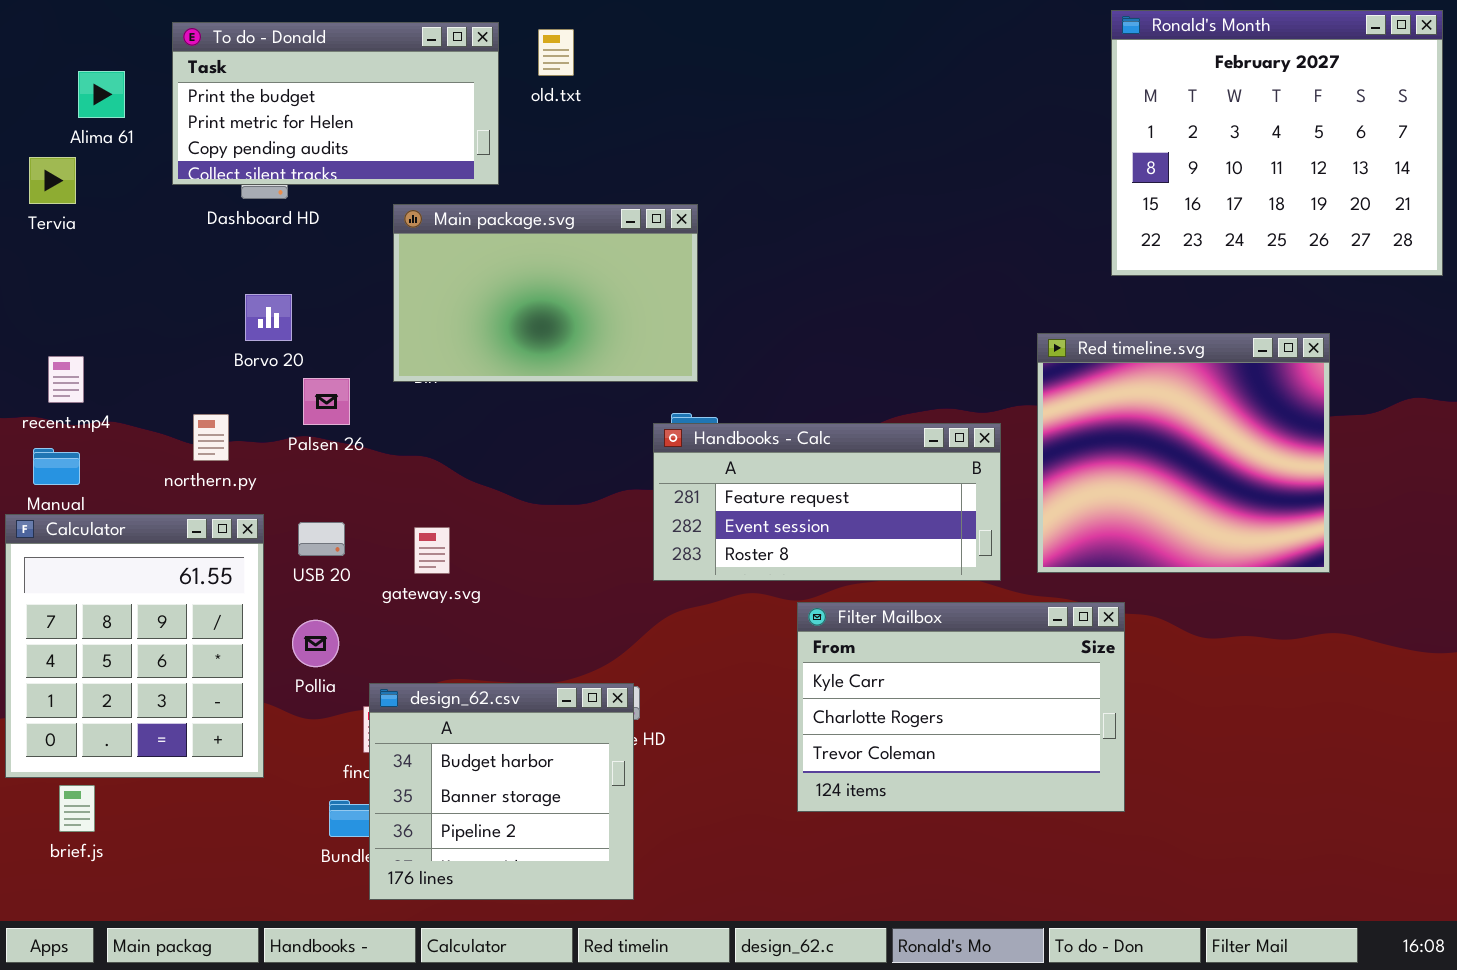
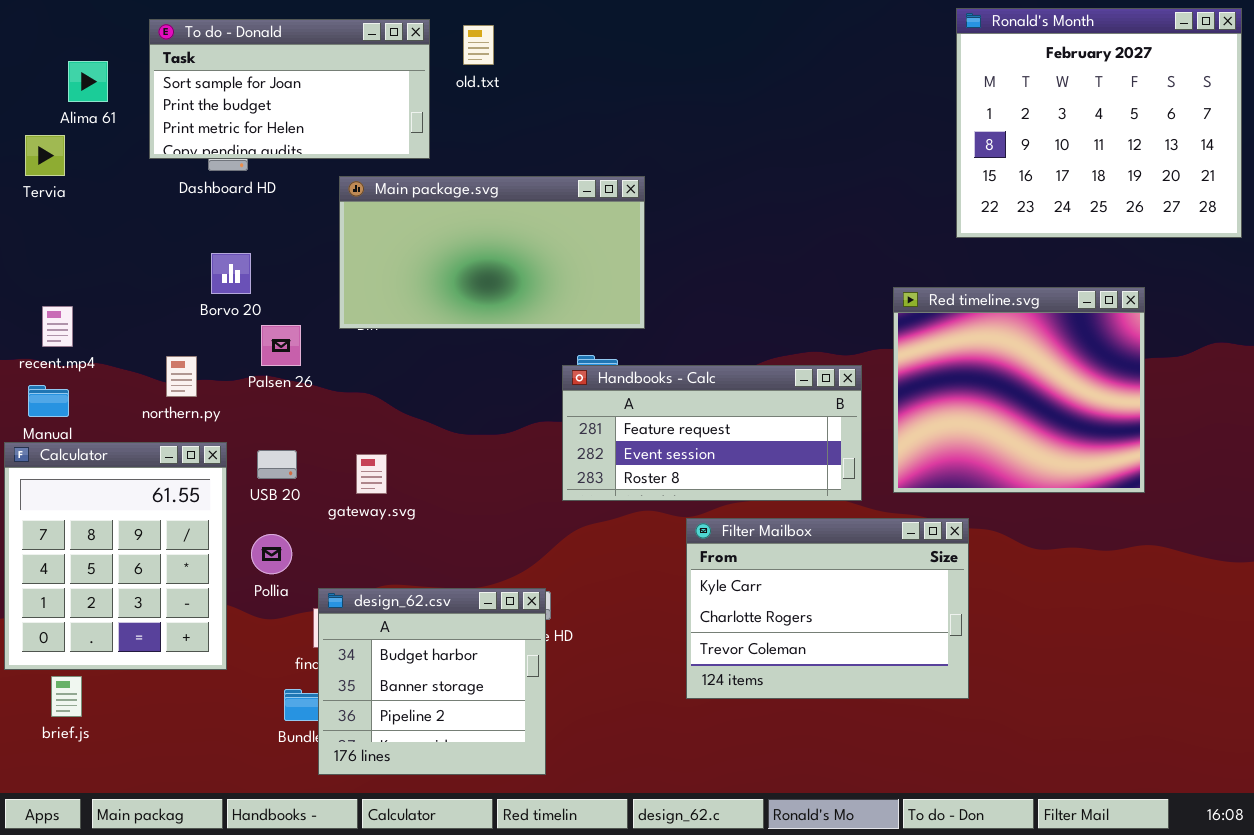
To do - Donald: [172,22,499,185] -> [149,19,430,159], scrolled up 1 row
Main package.svg: [393,204,698,382] -> [339,176,645,329], resized

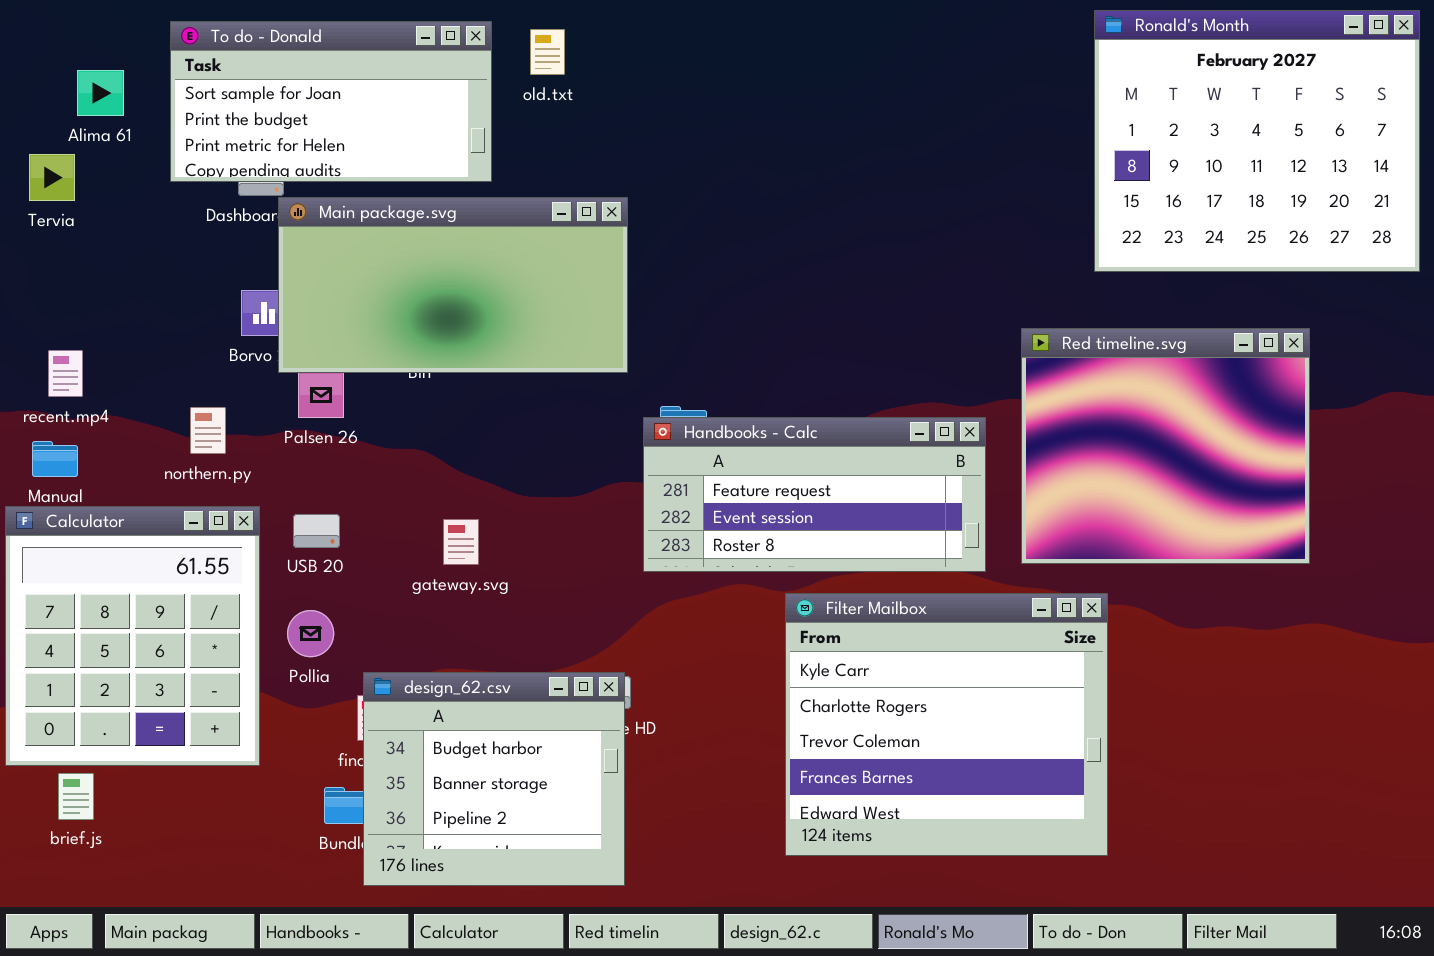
Main package.svg: [339,176,645,329] -> [278,197,628,373], moved
gateway.svg: [356,454,387,494] -> [443,519,479,565], moved
Filter Mailbox: [686,518,969,699] -> [785,593,1108,856], resized

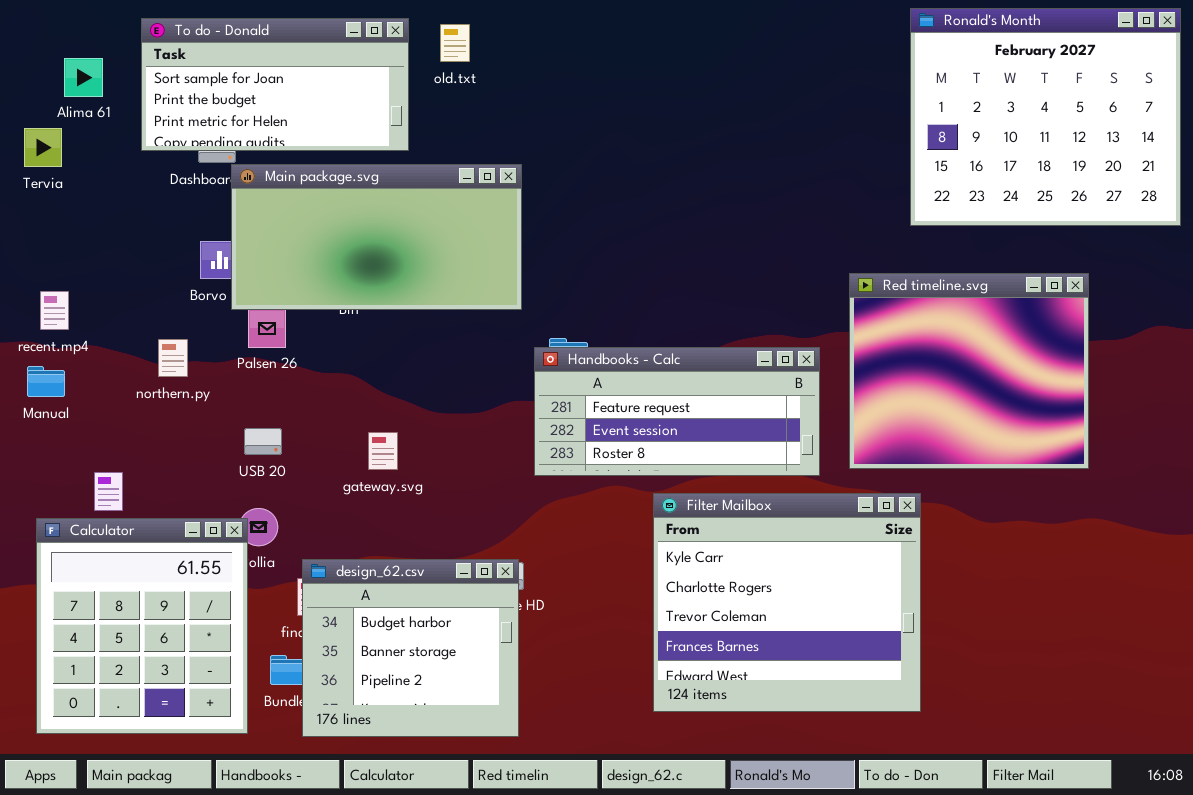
Calculator: [5,506,260,766] -> [36,518,248,734], moved

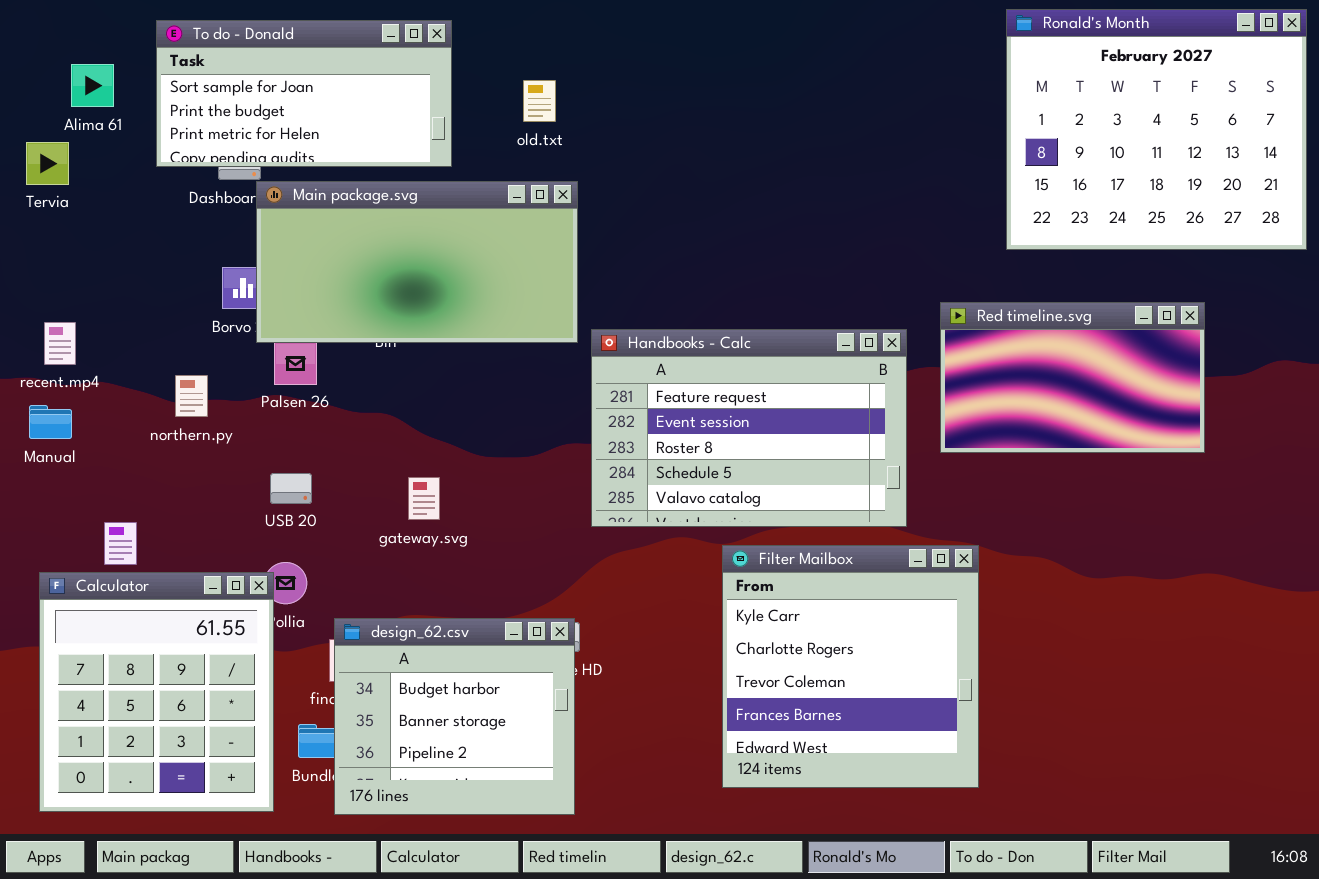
old.txt: [440,24,470,62] -> [523,80,556,122], moved
Red timeline.svg: [849,273,1089,469] -> [940,302,1205,453], resized
Handbooks - Calc: [534,347,820,476] -> [591,329,907,527], resized
Filter Mailbox: [653,493,921,712] -> [722,545,979,788], resized

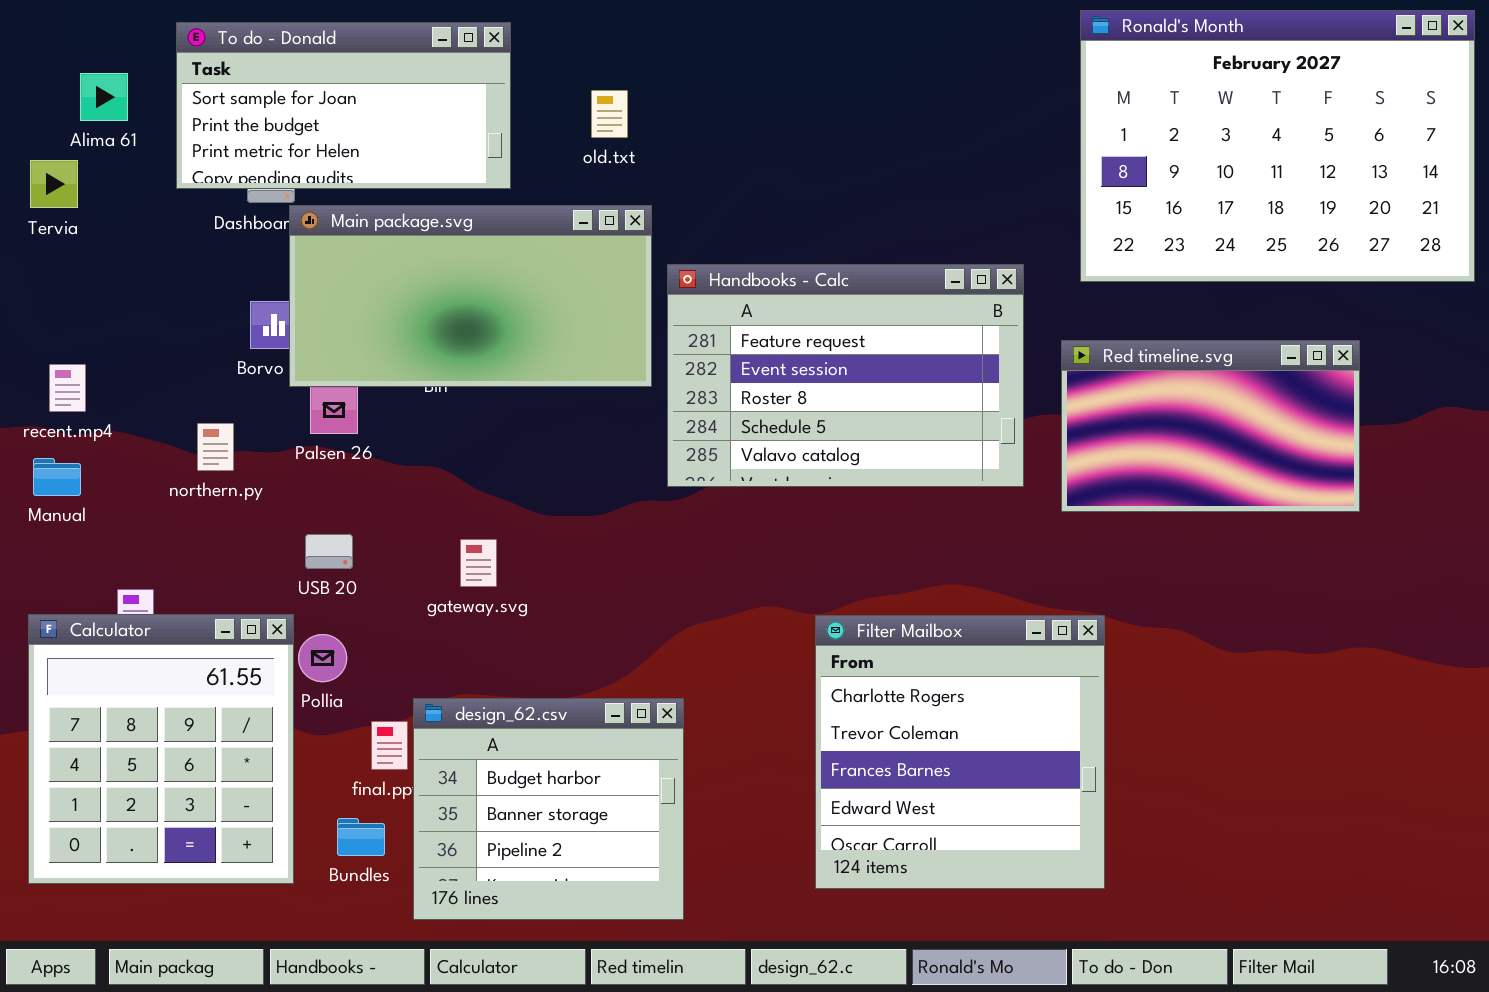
Ronald's Month: [1006,9,1307,250] -> [1080,10,1475,282], resized
Handbooks - Calc: [591,329,907,527] -> [667,264,1024,487], moved
Filter Mailbox: [722,545,979,788] -> [815,615,1105,889], scrolled down 1 row
Calculator: [39,572,274,812] -> [28,614,294,884], moved
design_62.csv: [334,618,575,815] -> [413,698,684,920], moved

